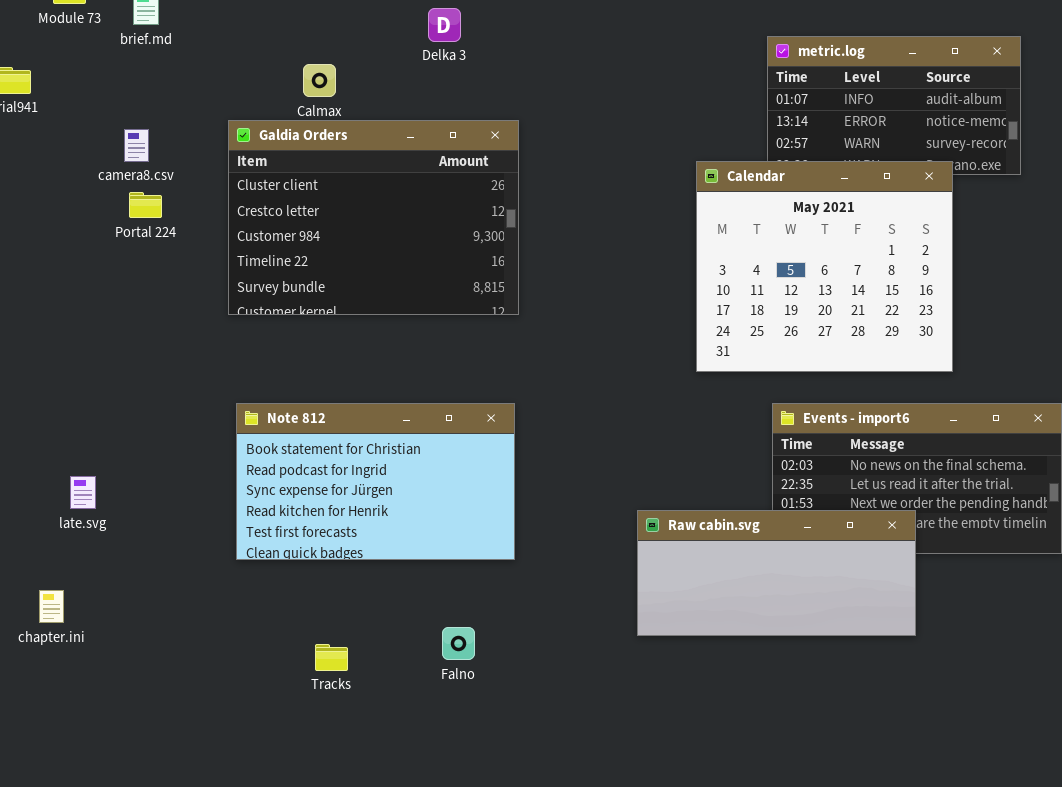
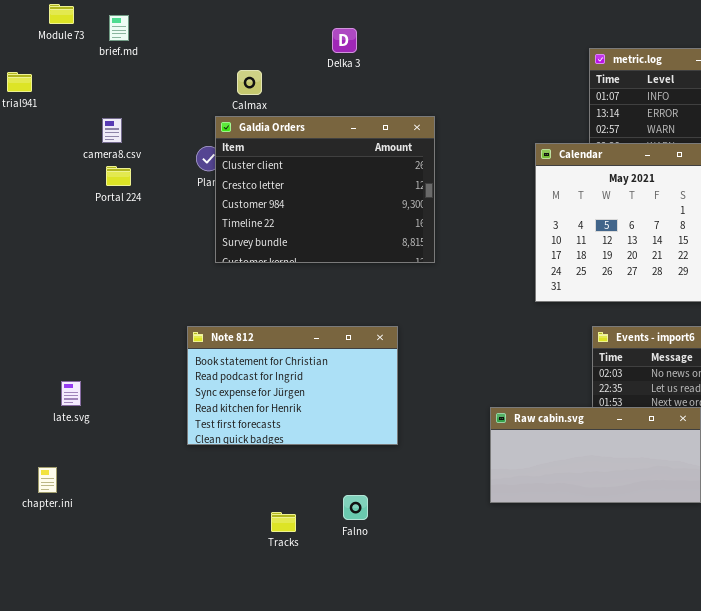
Galdia Orders: [228,120,519,315] -> [215,116,435,263], moved
Tracks: [315,644,348,671] -> [271,512,296,532], moved

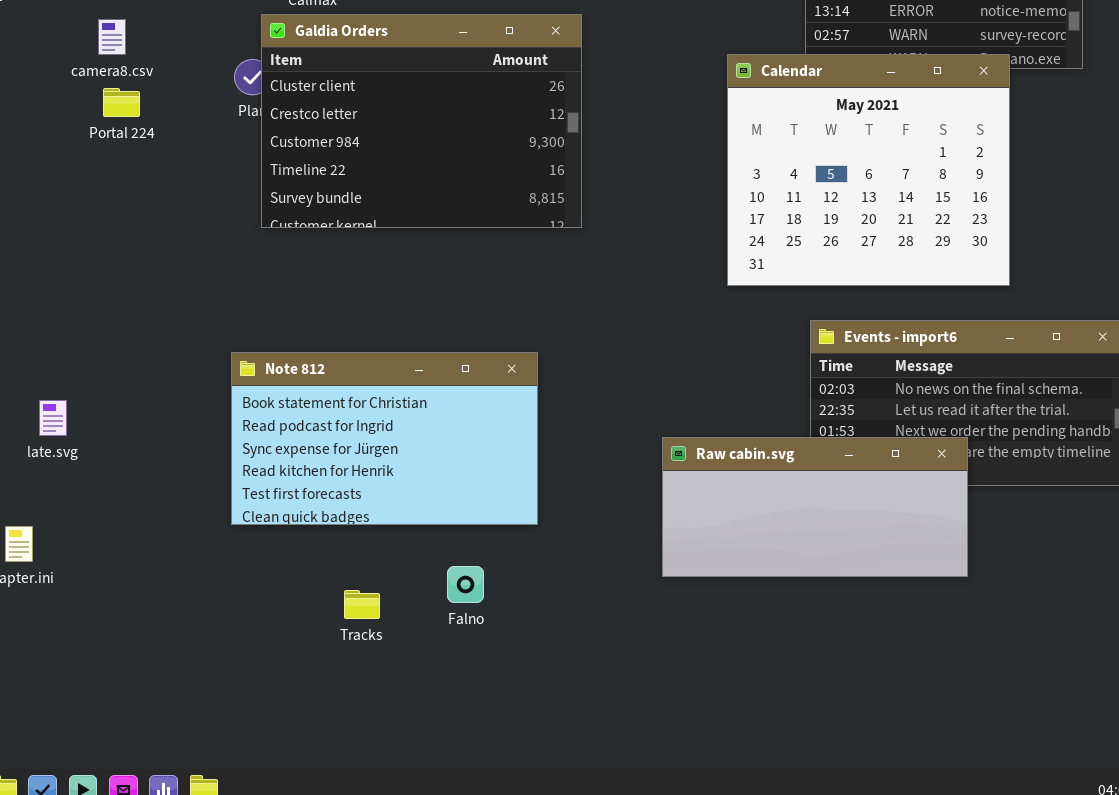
Note 812: [187,326,398,445] -> [231,352,538,525], moved

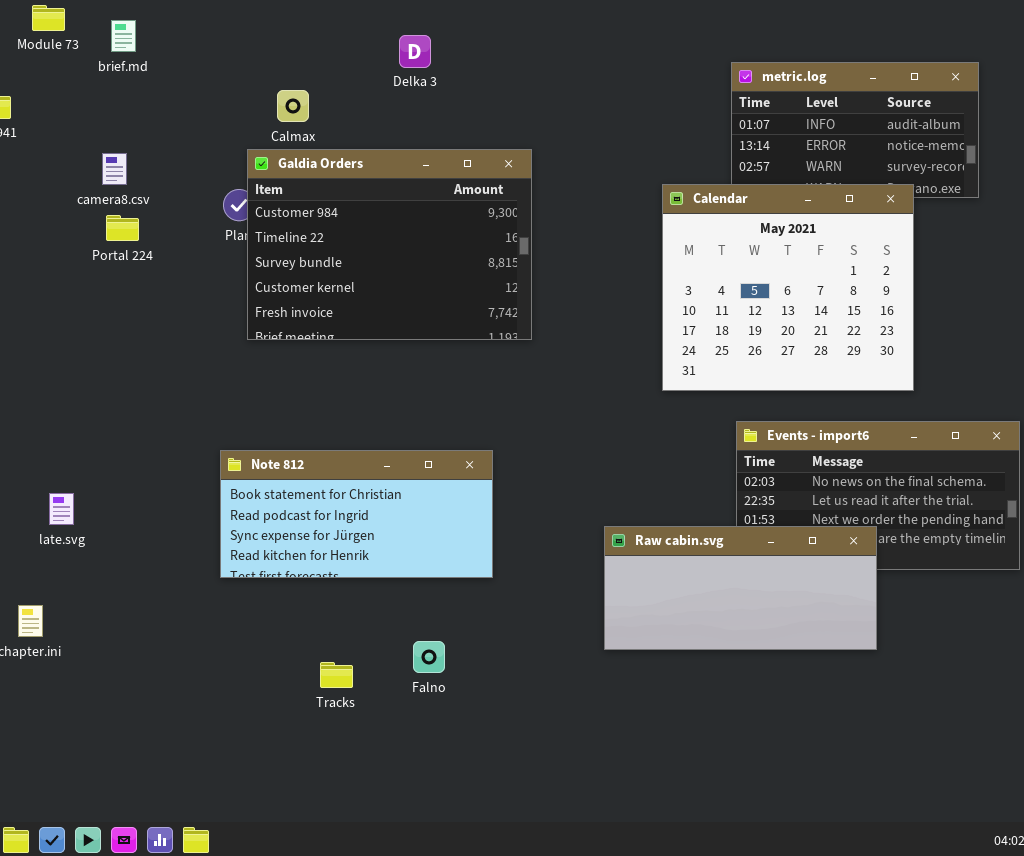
Galdia Orders: [261,14,582,228] -> [247,149,532,340], scrolled down 2 rows
Note 812: [231,352,538,525] -> [220,450,493,578], resized

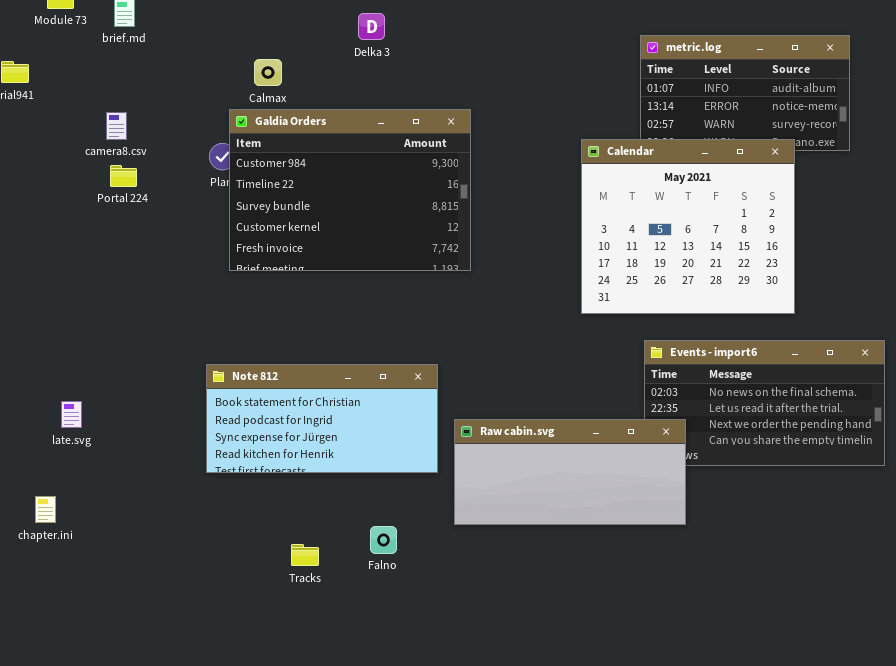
Raw cabin.svg: [604,526,877,650] -> [454,419,686,525], moved

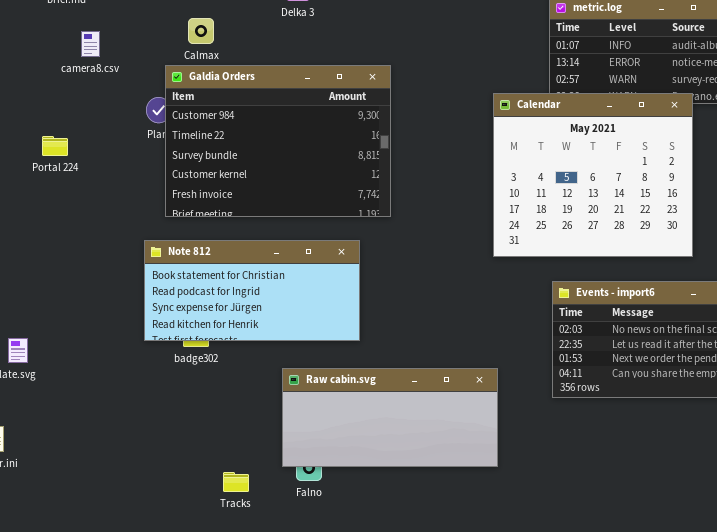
camera8.csv: [106,112,127,140] -> [81,31,100,57], moved
Portal 224: [110,165,137,187] -> [42,136,68,156], moved
Note 812: [206,364,438,473] -> [144,240,360,341], moved
Raw cabin.svg: [454,419,686,525] -> [282,368,498,467], moved

